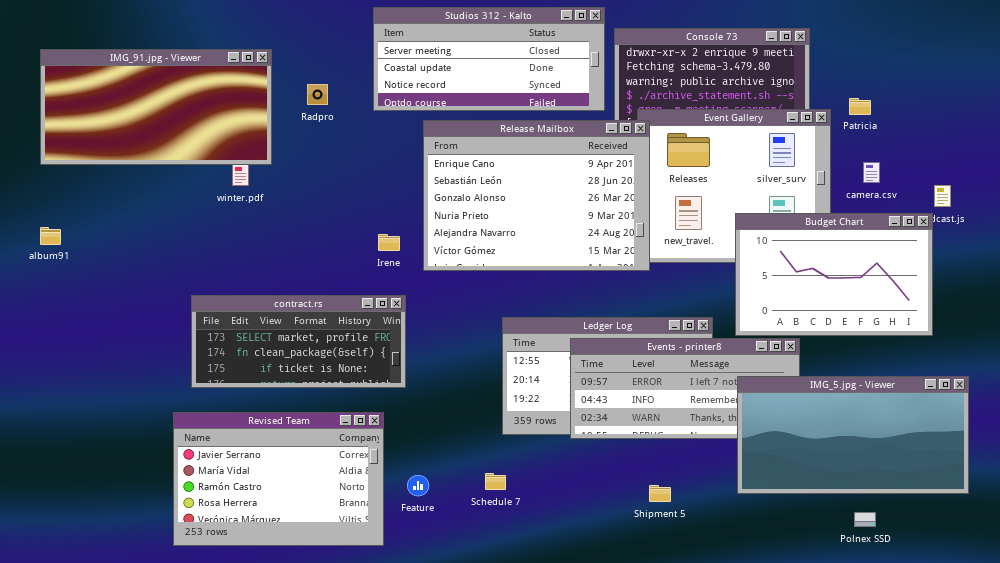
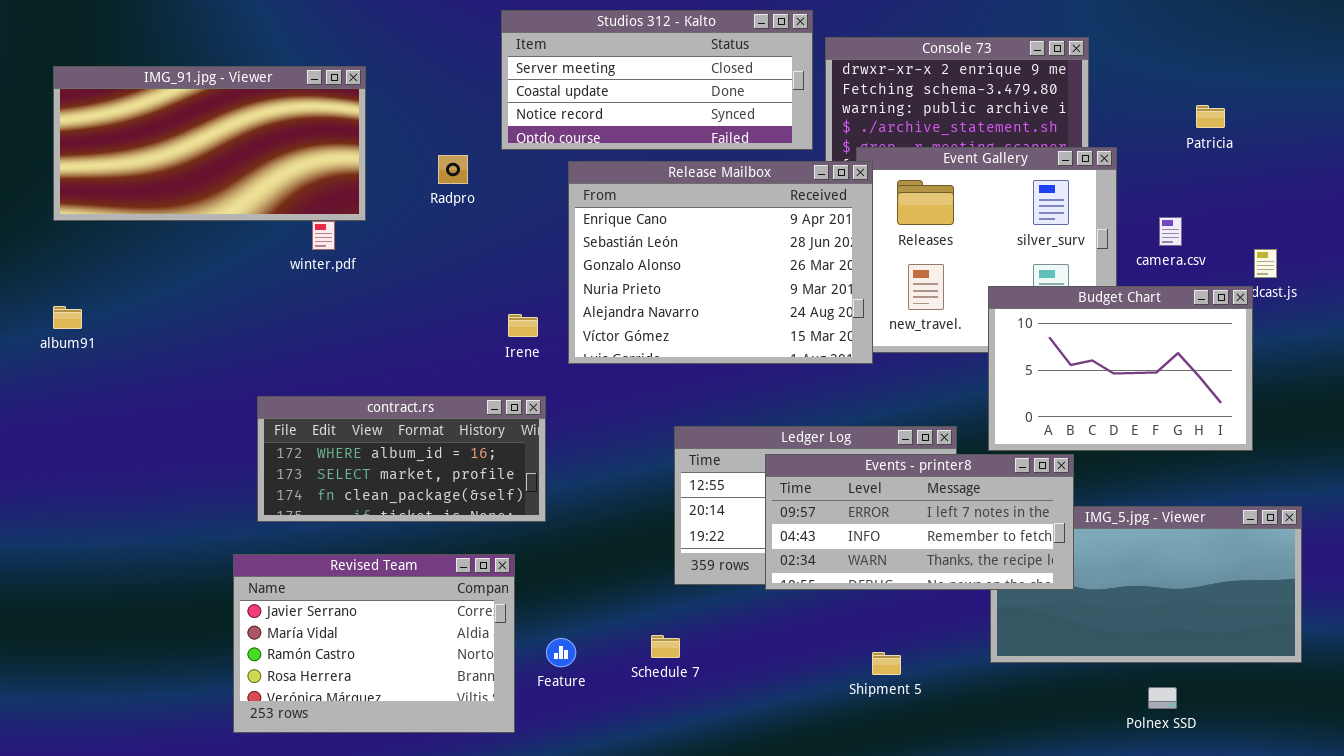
Radpro: [307,84,328,105] -> [438,155,468,184], moved
Patricia: [849,98,871,115] -> [1196,105,1225,128], moved
contract.rs: [191,295,406,388] -> [257,396,546,522], scrolled up 1 row
Events - printer8: [570,338,800,439] -> [765,454,1074,590], raised

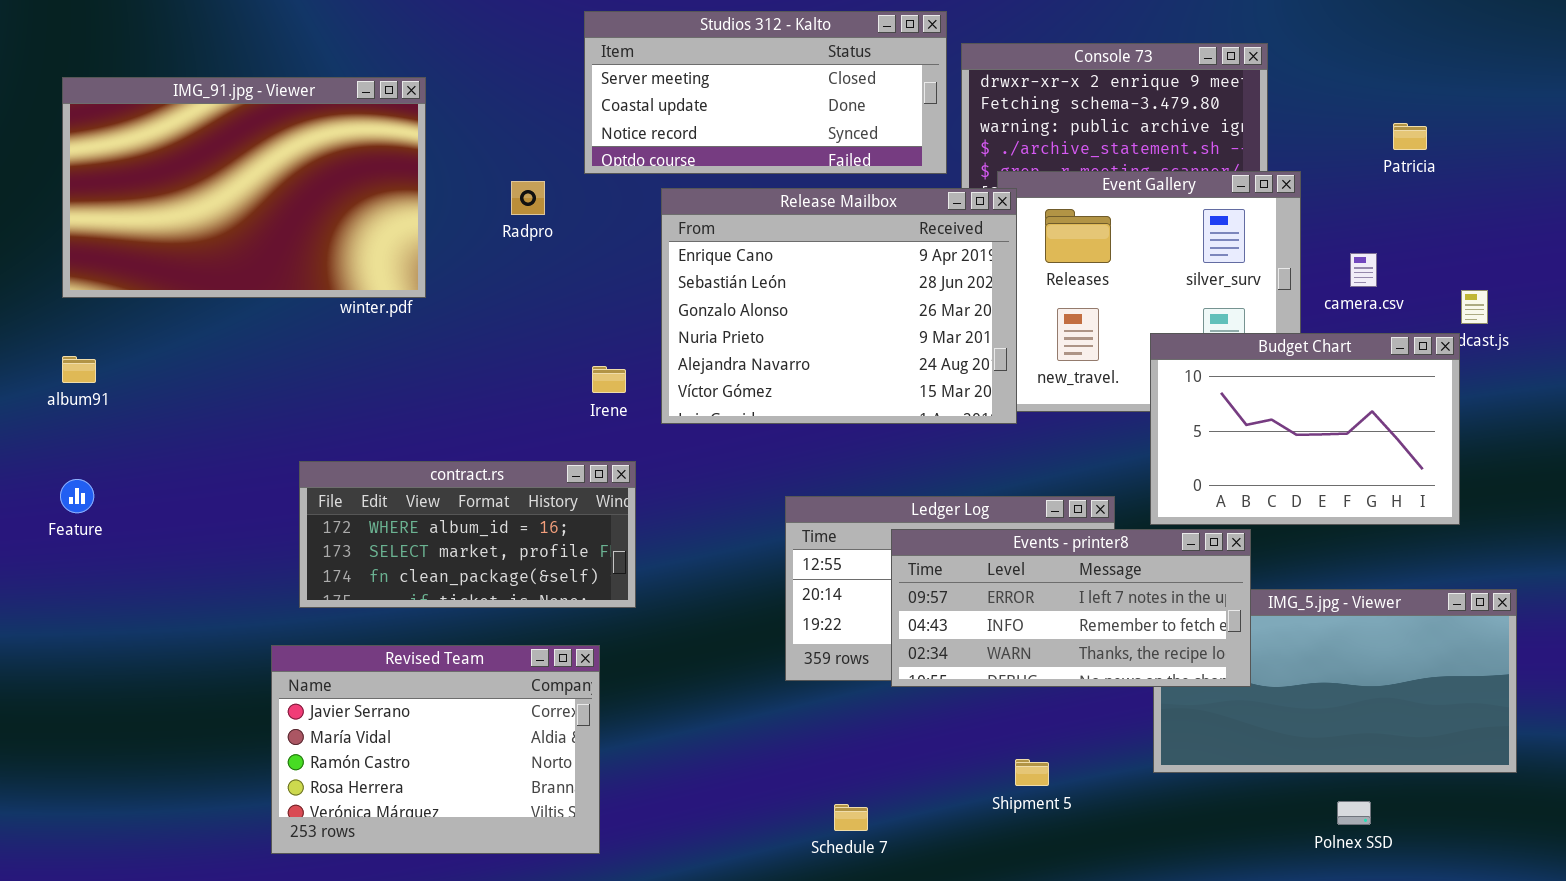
IMG_91.jpg - Viewer: [53,66,366,221] -> [62,77,426,298], resized
Schedule 7: [651,635,680,658] -> [834,804,868,831], moved
Feature: [546,638,576,667] -> [60,479,94,513], moved

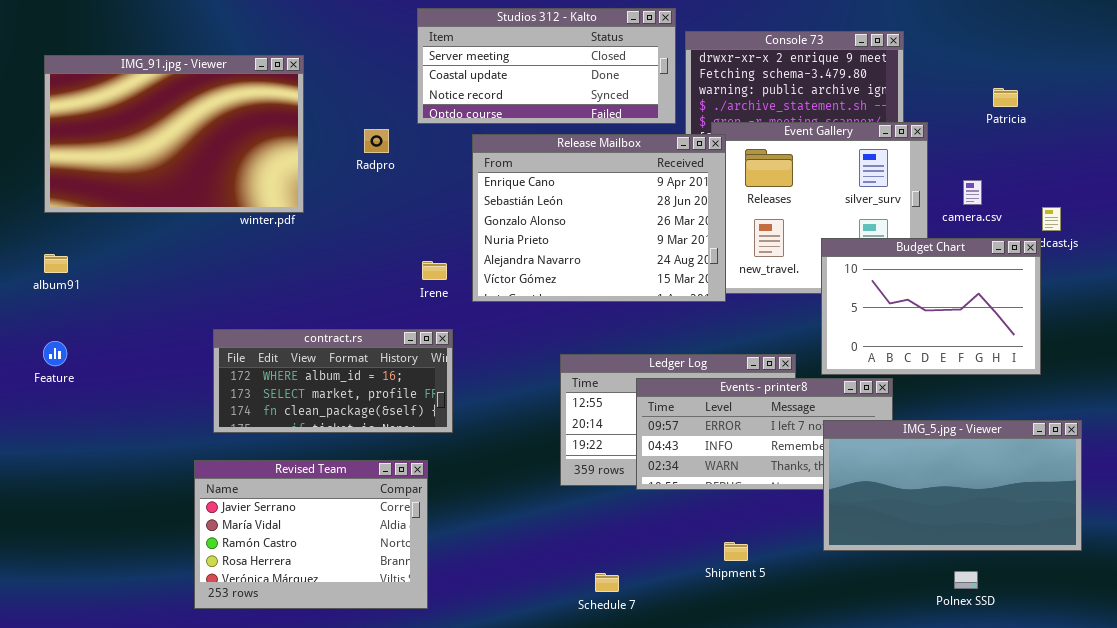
IMG_5.jpg - Viewer: [1153,589,1517,773] -> [823,420,1082,551], raised

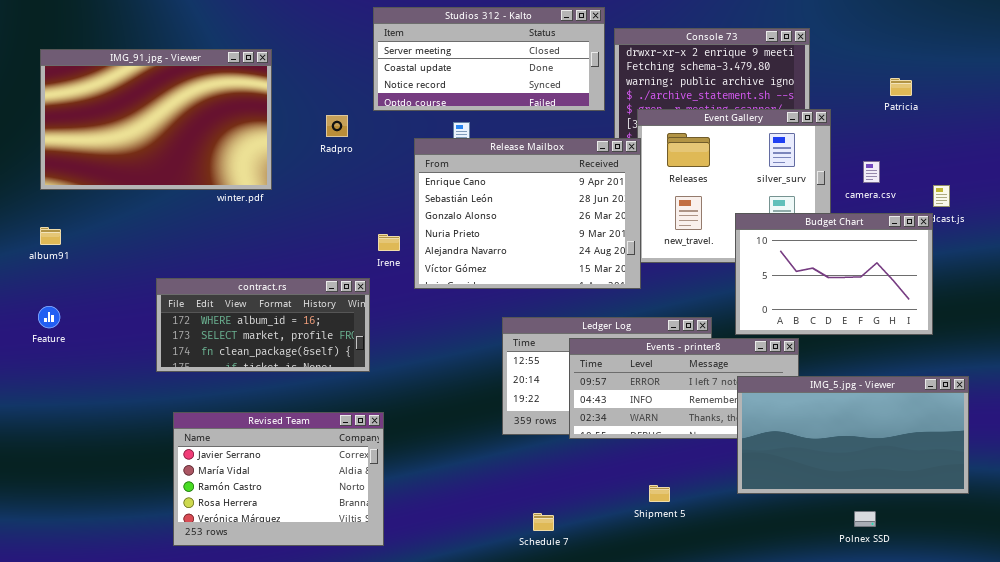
Release Mailbox: [472,134,726,302] -> [414,138,641,289], moved
contract.rs: [213,329,453,433] -> [156,278,370,372], moved

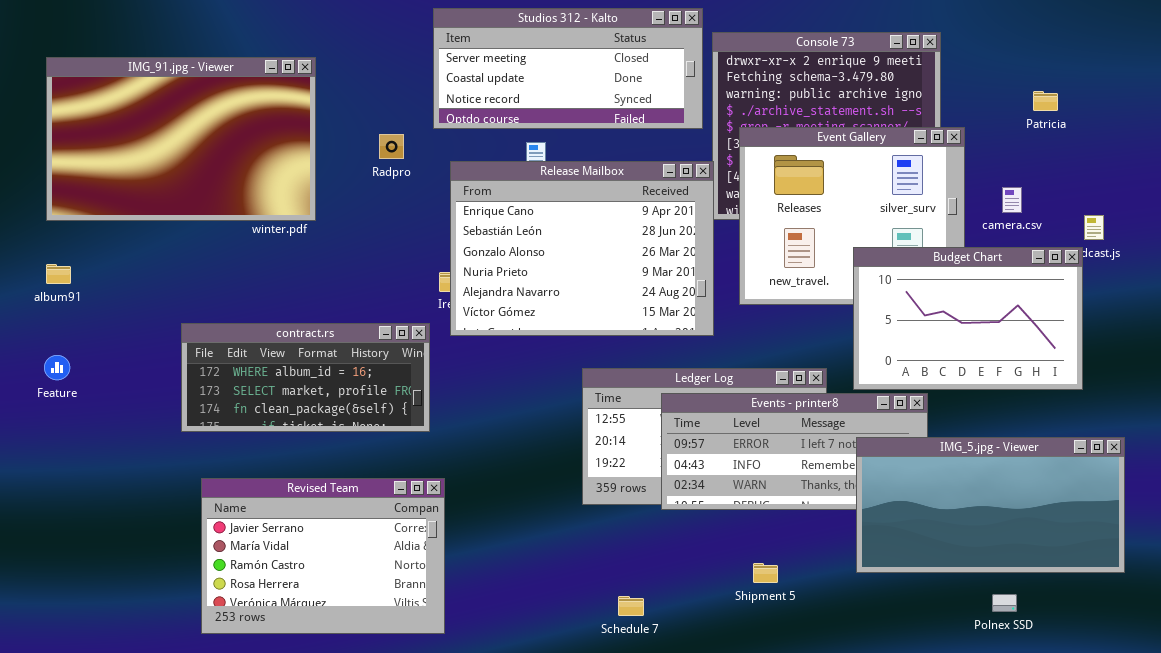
Release Mailbox: [414,138,641,289] -> [450,161,714,336], moved

